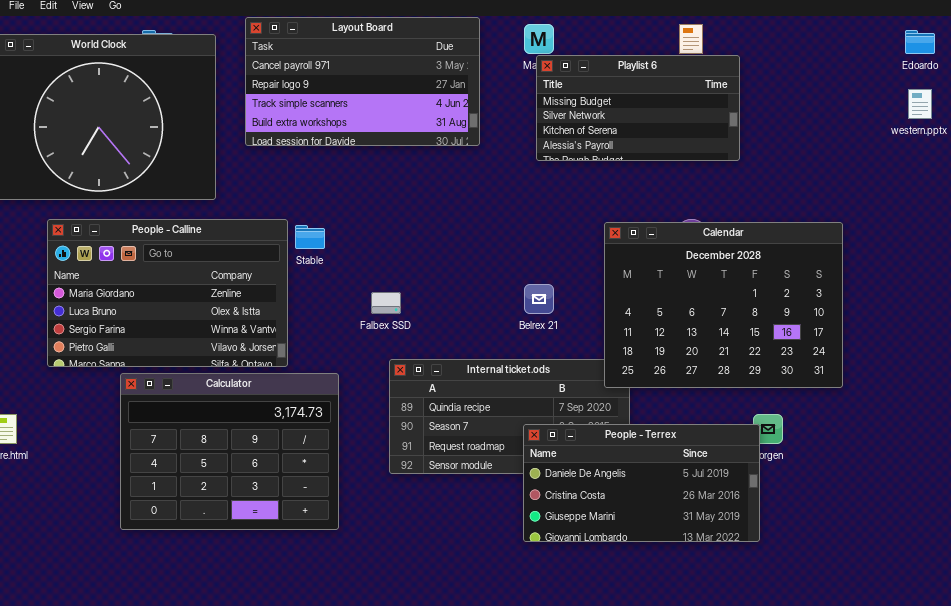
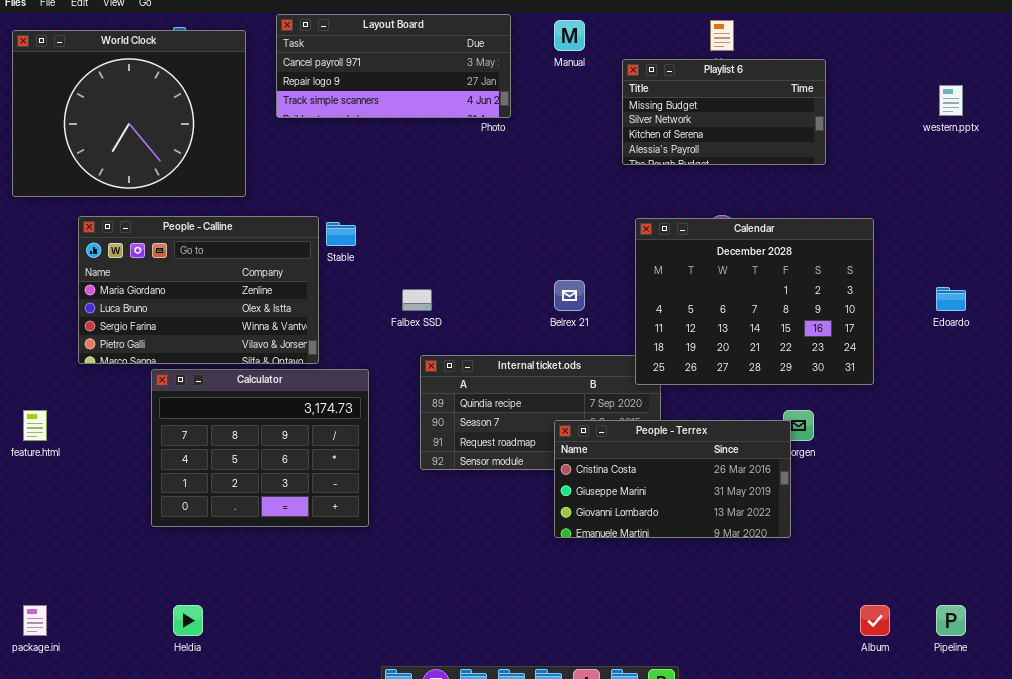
Layout Board: [245,17,480,146] -> [276,14,511,118], resized
Edoardo: [905,30,935,54] -> [936,287,966,311], moved
Playlist 6: [536,55,740,161] -> [622,59,826,165], moved
People - Terrex: [523,424,760,542] -> [554,420,791,538], scrolled down 1 row

